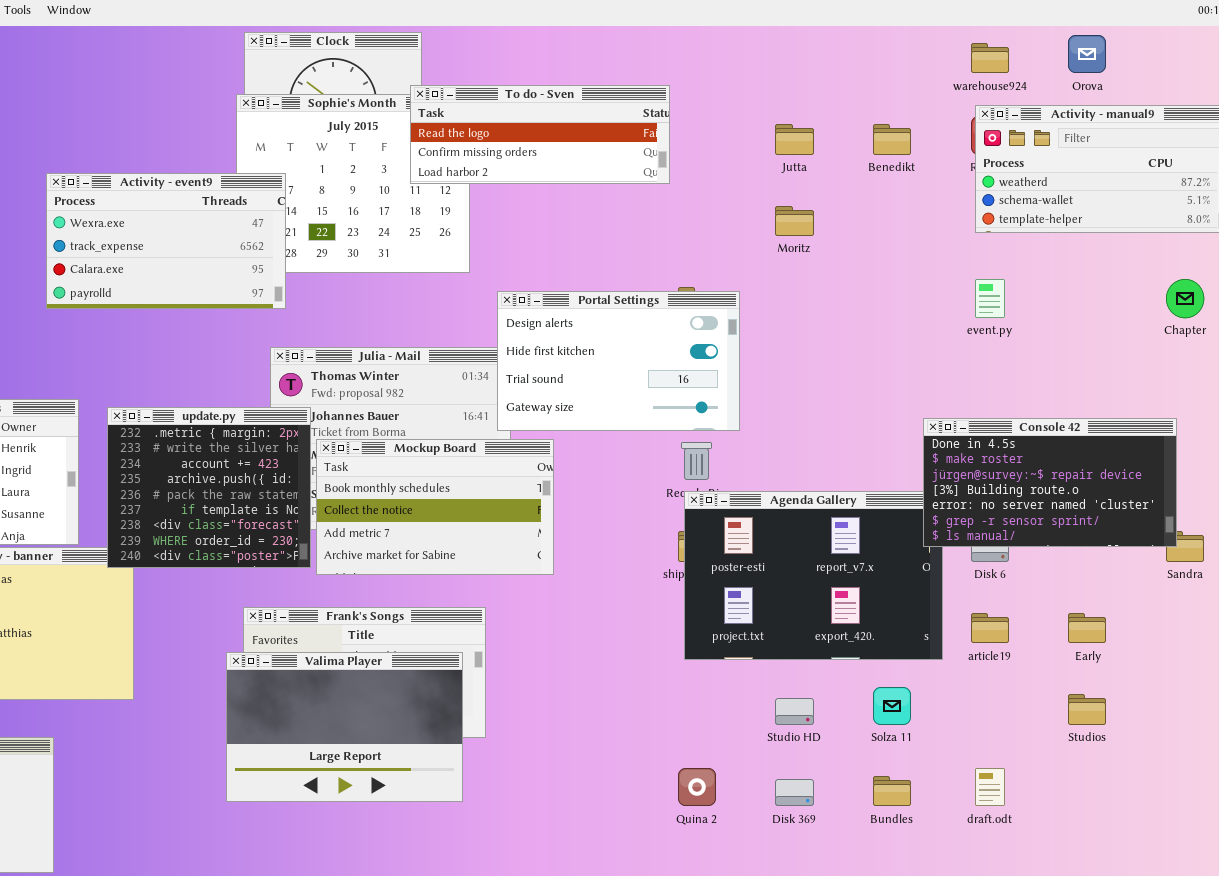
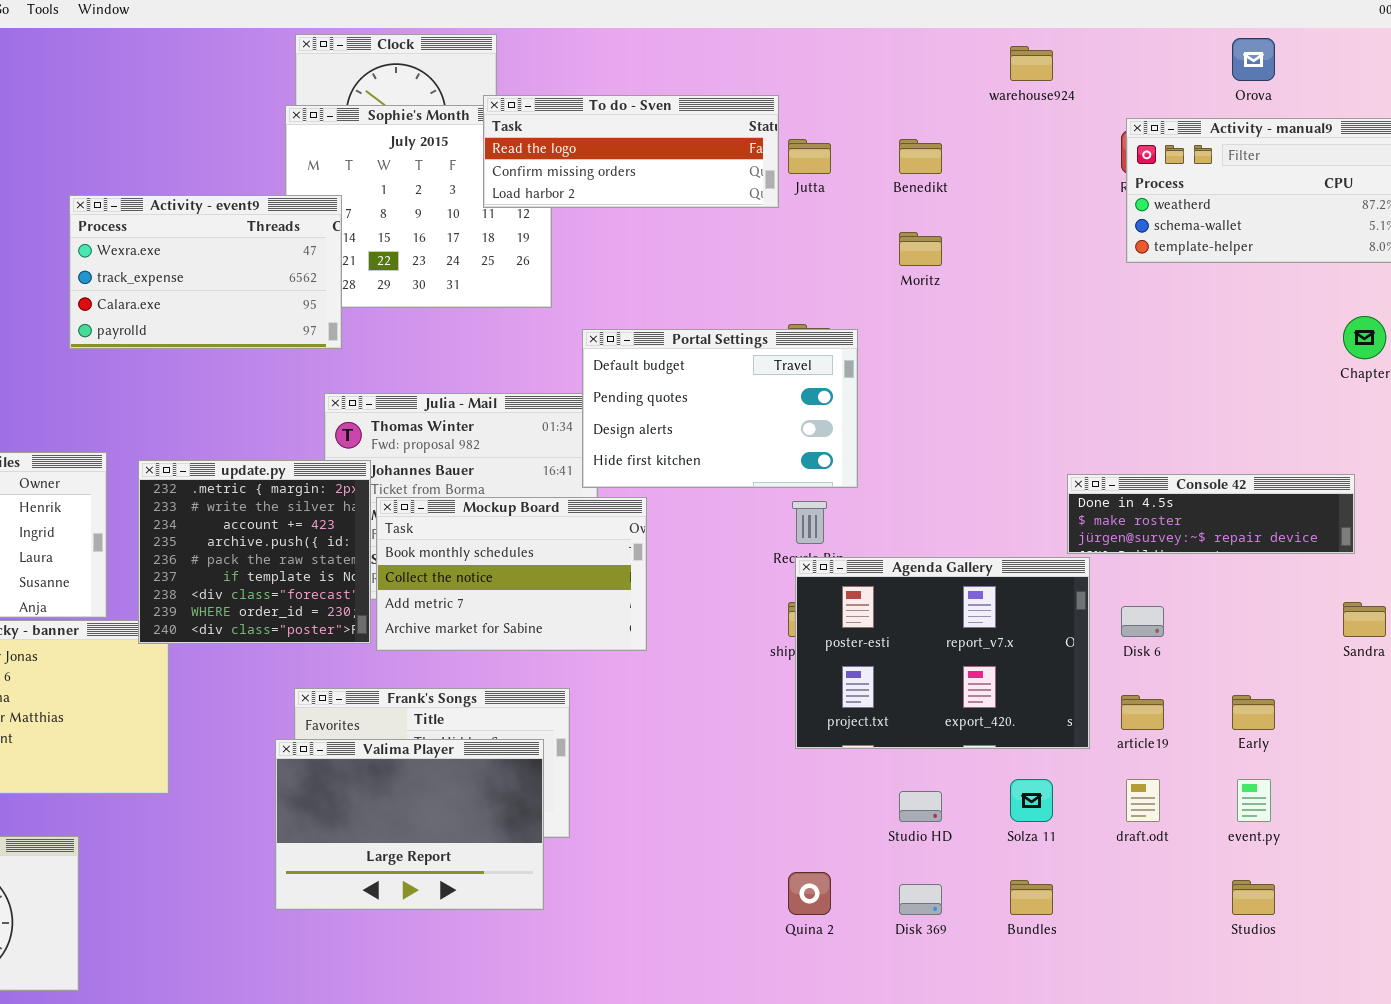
warehouse924: [971,43,1009,73] -> [1010,46,1053,81], moved
Jutta: [775,124,814,155] -> [788,139,831,174], moved
Benedikt: [873,124,911,155] -> [899,139,942,174], moved
event.py: [975,279,1005,318] -> [1237,779,1271,822], moved
Portal Settings: [497,291,740,431] -> [582,329,858,488], scrolled up 2 rows
Console 42: [923,418,1177,547] -> [1067,474,1355,554], resized
Studios: [1068,694,1106,725] -> [1232,880,1275,915], moved
draft.odt: [975,768,1005,806] -> [1126,779,1160,822], moved

